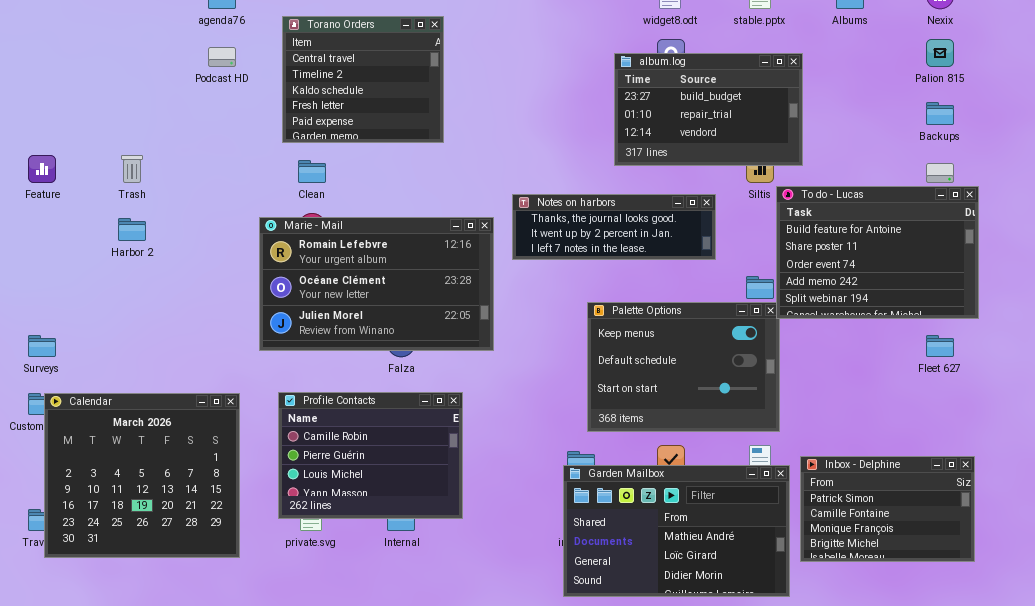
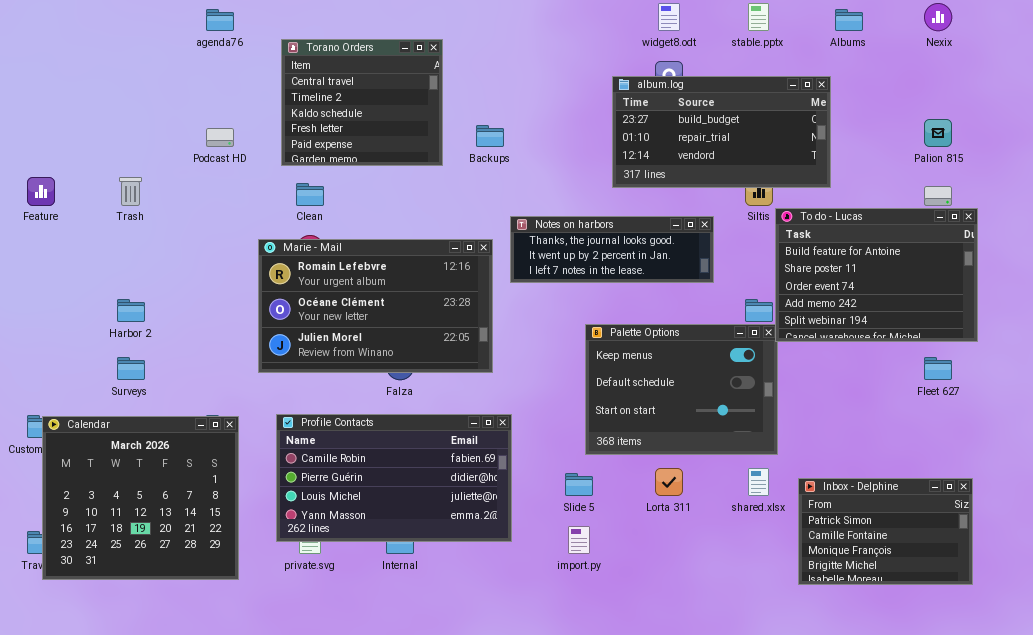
Palion 815: [926,39,954,67] -> [924,119,952,147], moved
Podcast HD: [208,47,236,67] -> [206,128,234,147], moved
album.log: [614,53,803,166] -> [612,76,831,188], resized
Backups: [926,102,954,125] -> [476,125,504,147], moved
Harbor 2: [118,218,146,241] -> [117,299,145,322], moved
Surveys: [28,335,56,357] -> [117,357,145,380], moved
Profile Contacts: [278,392,463,519] -> [276,414,512,542], resized
Garden Mailbox: [563,465,790,597] -> none, closed

